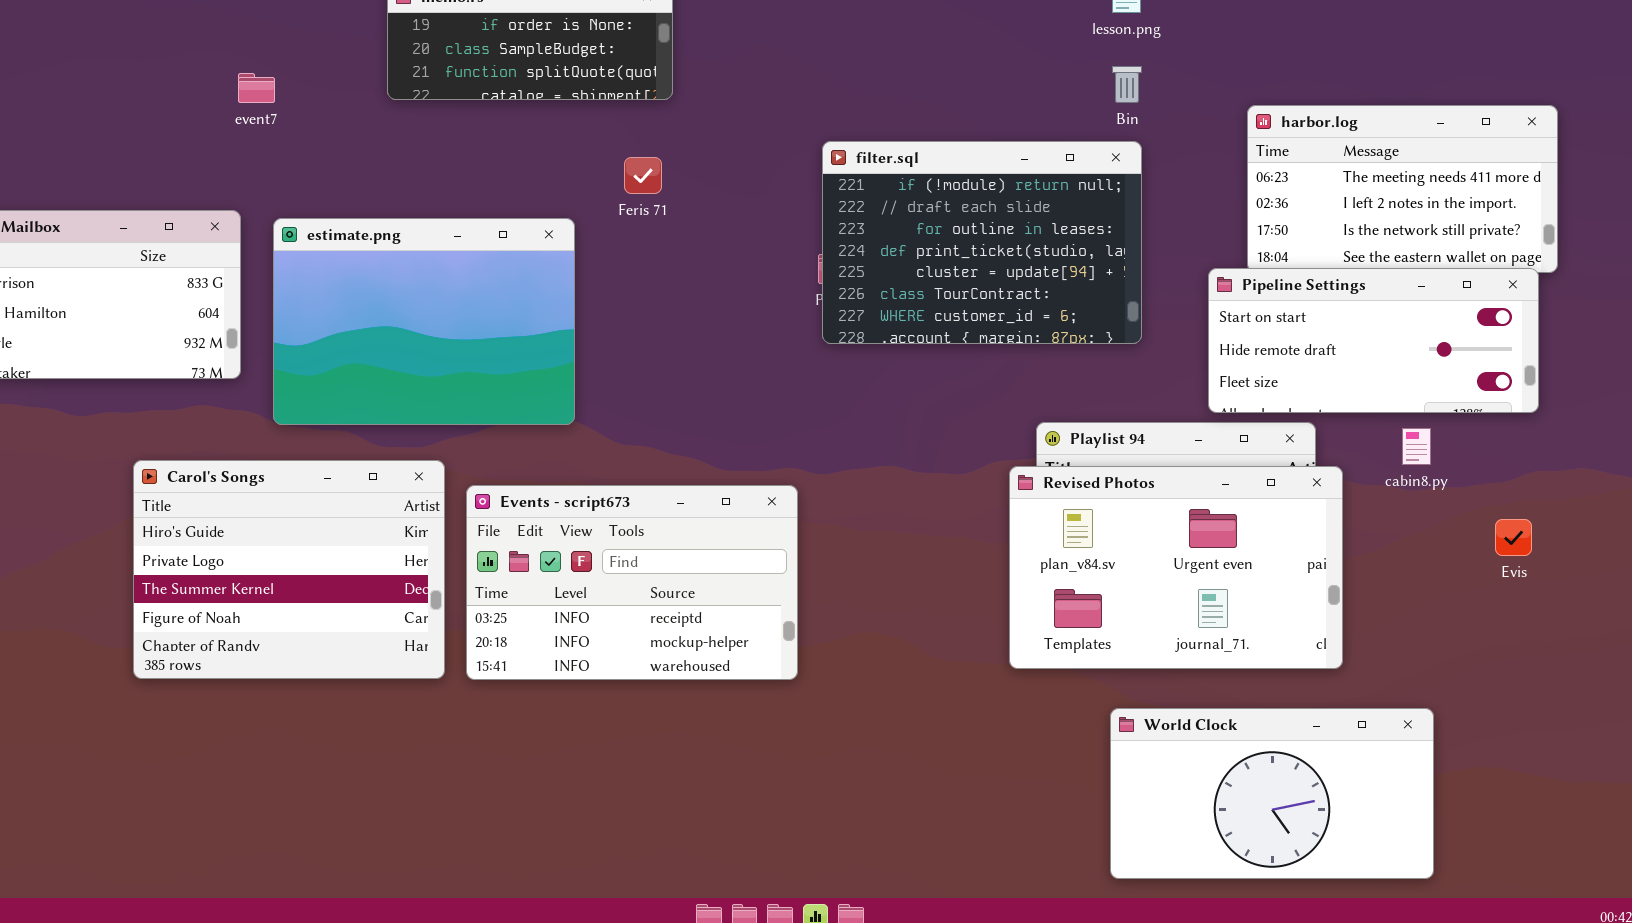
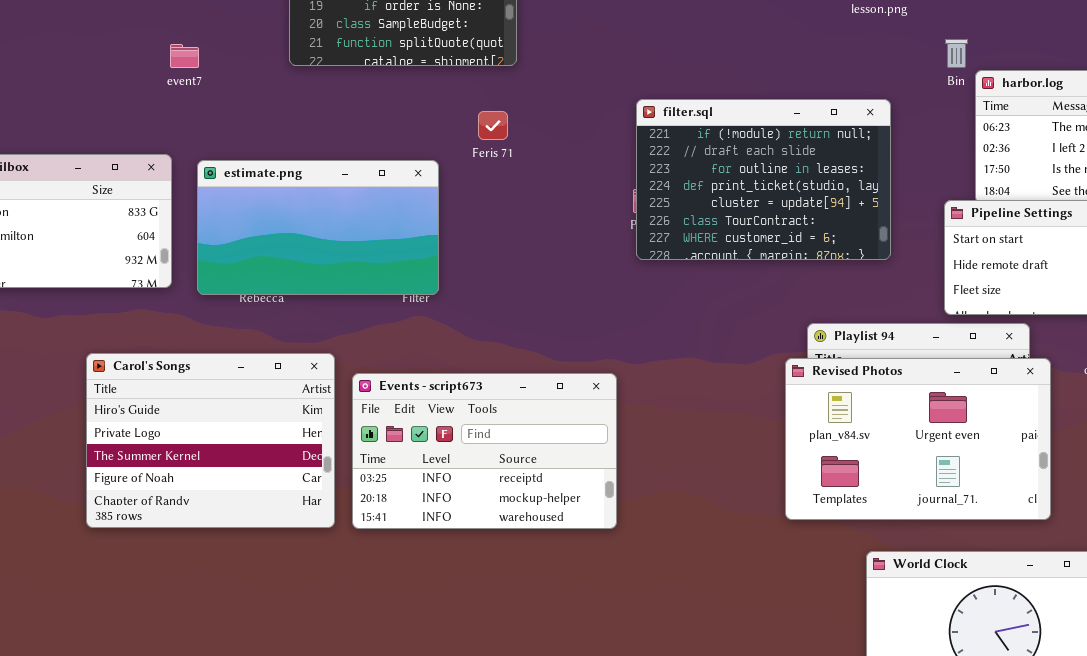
Bin: [1112,66,1142,103] -> [945,39,968,68], moved
estimate.png: [273,218,575,425] -> [197,160,439,295], resized

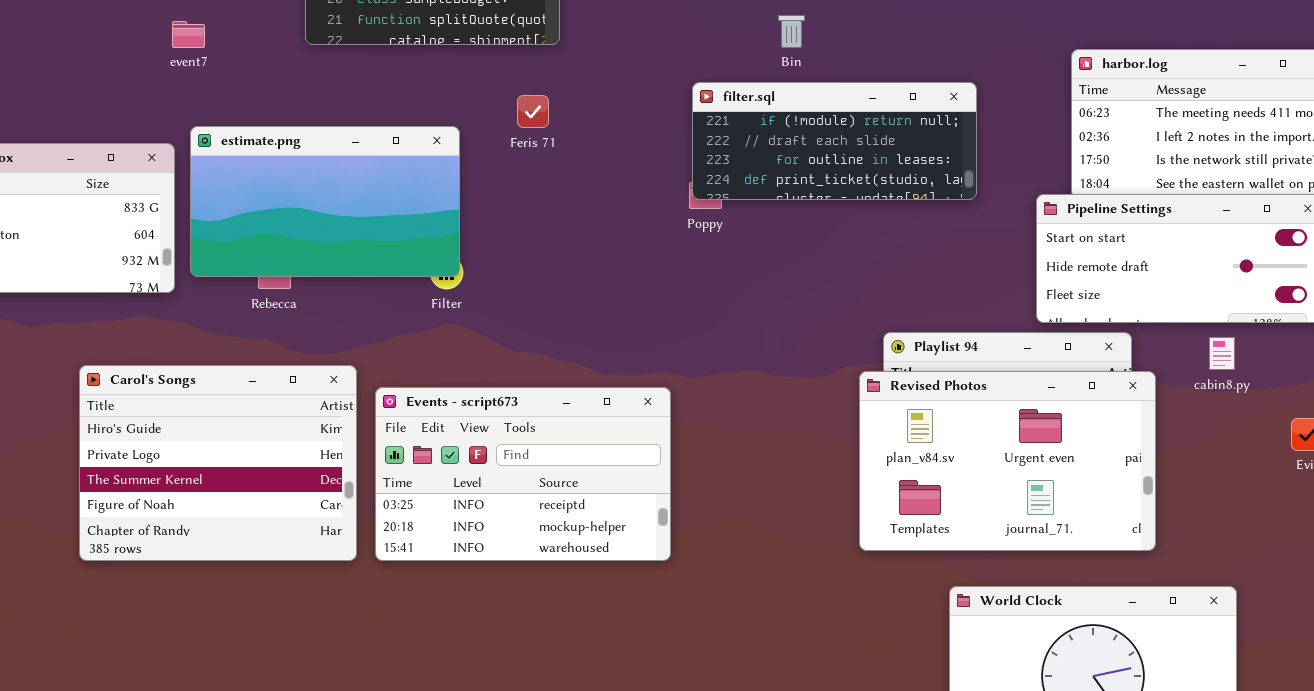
Bin: [945,39,968,68] -> [778,15,805,48], moved
filter.sql: [636,99,891,260] -> [692,82,977,200], resized
estimate.png: [197,160,439,295] -> [190,126,460,277], moved

